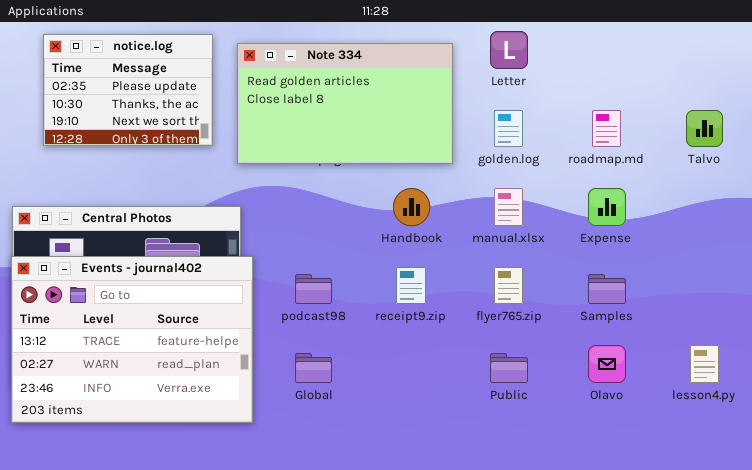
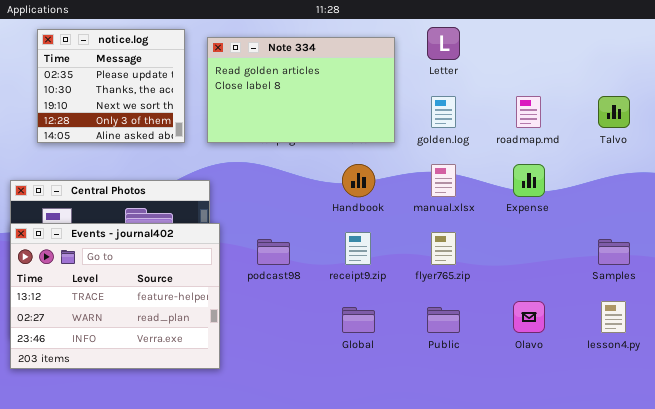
notice.log: [43,34,213,146] -> [37,29,185,143], resized
Samples: [588,274,626,304] -> [598,239,630,265], moved
Global: [295,353,332,383] -> [342,307,375,333], moved

